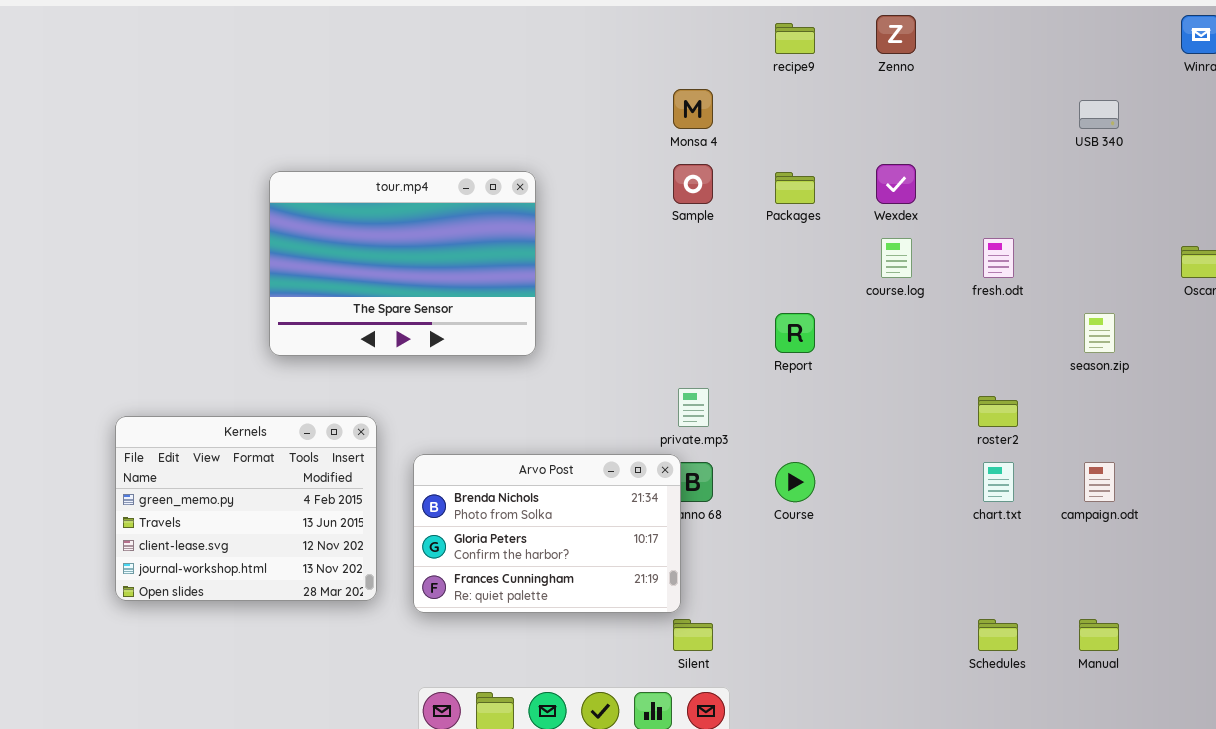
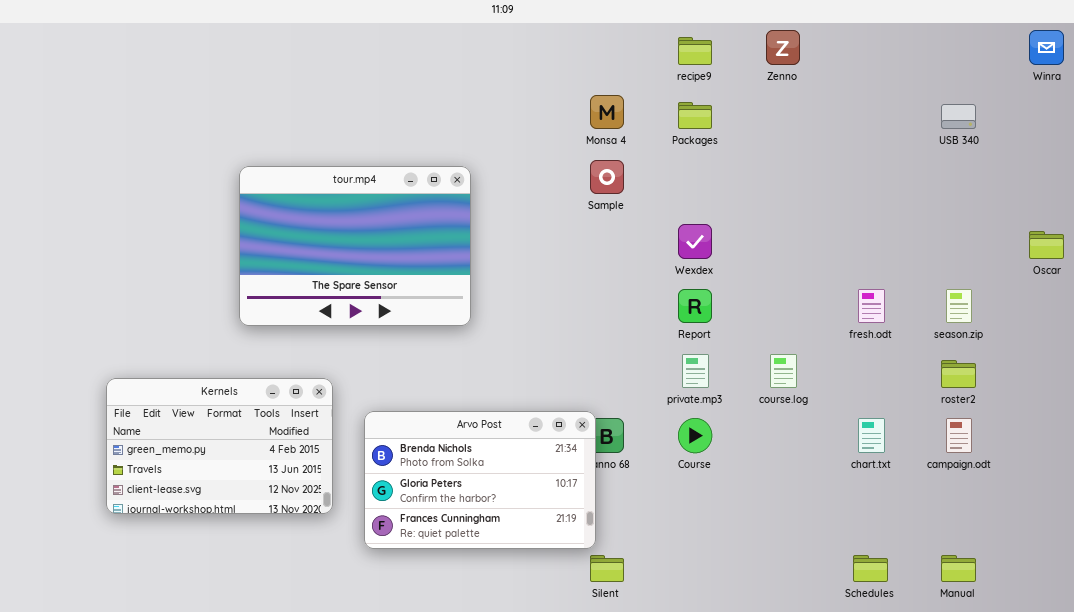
Wexdex: [876,164,916,204] -> [678,224,712,259], moved
Packages: [775,172,815,204] -> [678,102,712,129], moved
course.log: [881,238,912,278] -> [770,354,797,388], moved
fresh.odt: [983,238,1014,278] -> [858,289,885,323], moved
private.mp3: [678,388,709,427] -> [682,354,709,388], moved
roster2: [978,396,1018,427] -> [941,360,976,388], moved
Kernels: [115,416,377,601] -> [106,378,333,514], resized

